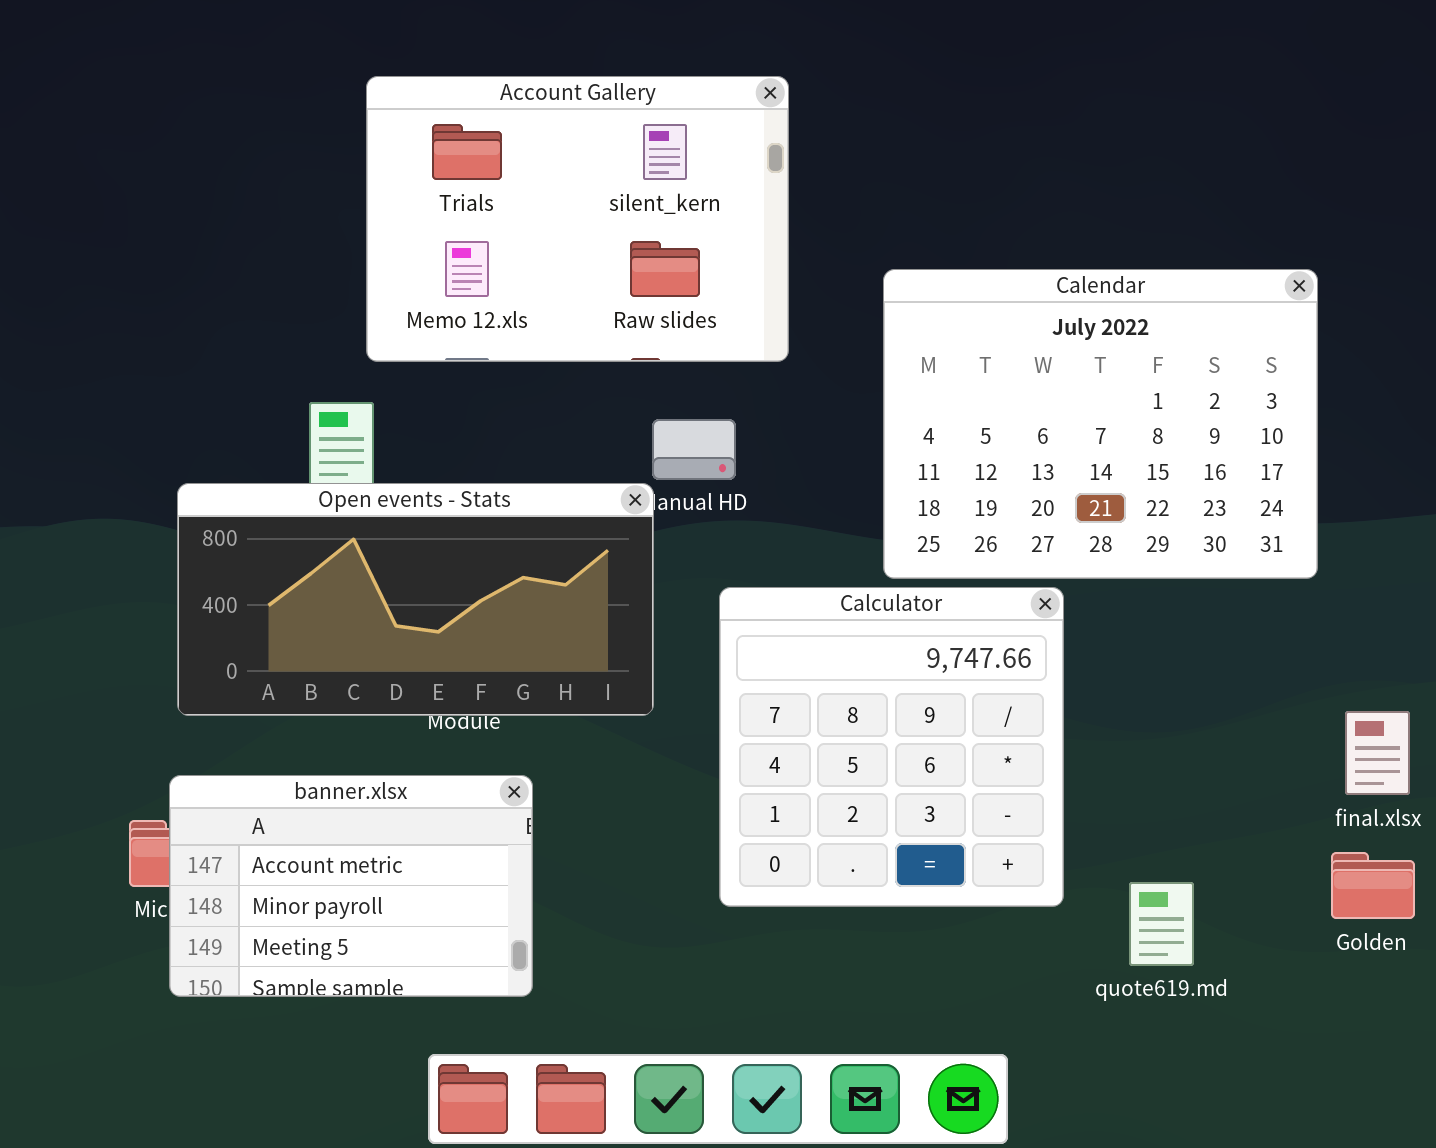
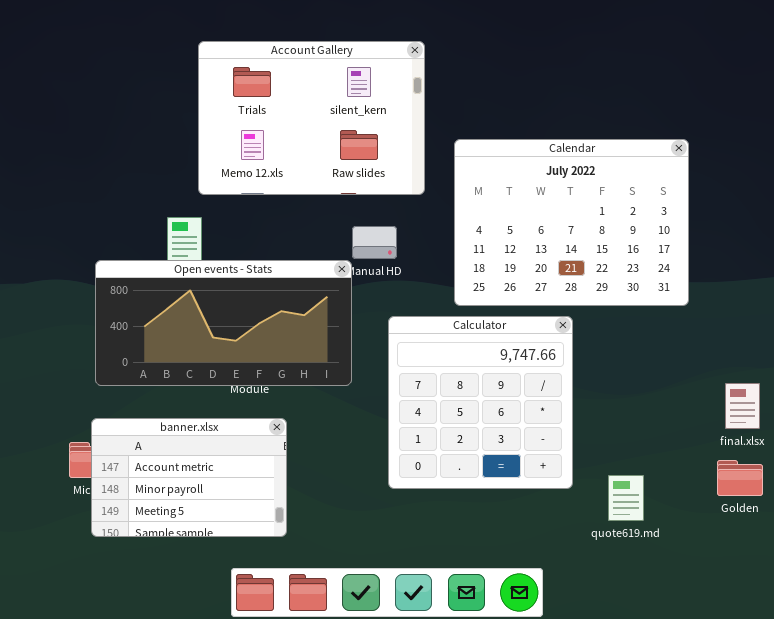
Calendar: [883,269,1318,579] -> [454,139,689,306], moved

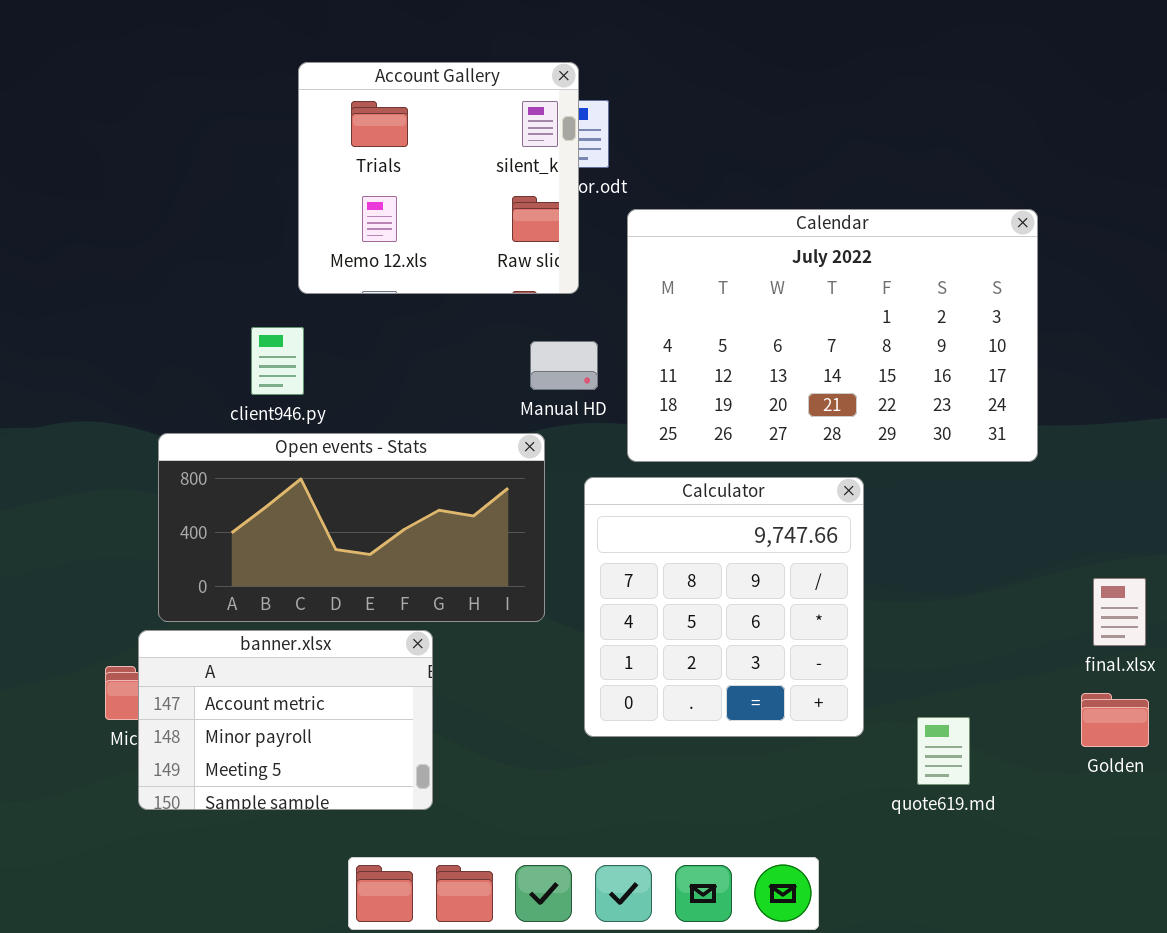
Account Gallery: [198,41,425,195] -> [298,62,579,294], resized
Calendar: [454,139,689,306] -> [627,209,1038,462], resized
Open events - Stats: [95,260,352,386] -> [158,433,545,622], moved

